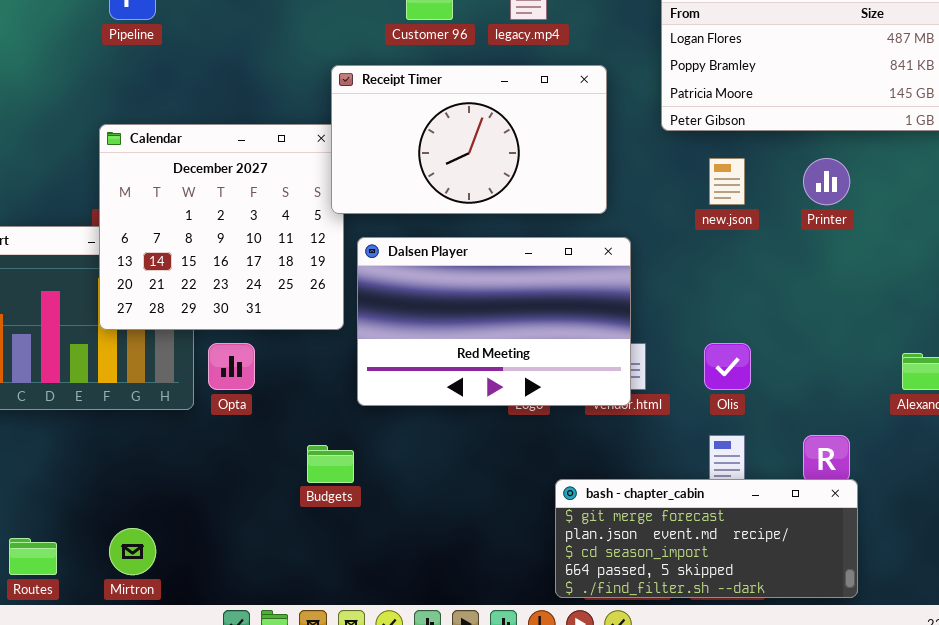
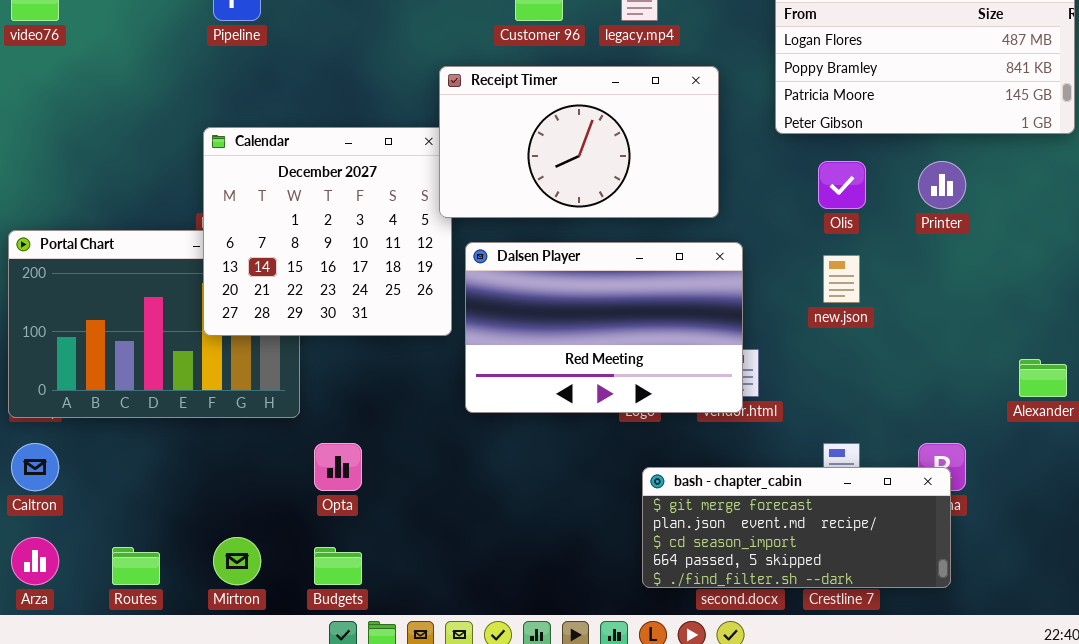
new.json: [709,158,745,205] -> [823,255,860,303], moved
Opta: [208,343,255,390] -> [314,443,362,491], moved
Olis: [704,343,751,390] -> [818,161,866,209], moved
Budgets: [307,445,354,483] -> [314,547,362,585], moved
bash - chapter_cabin: [555,479,858,598] -> [642,467,951,588], moved

